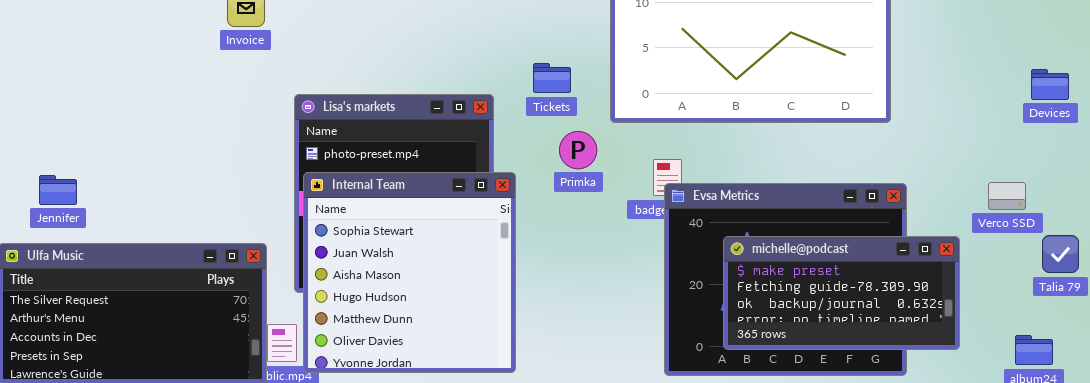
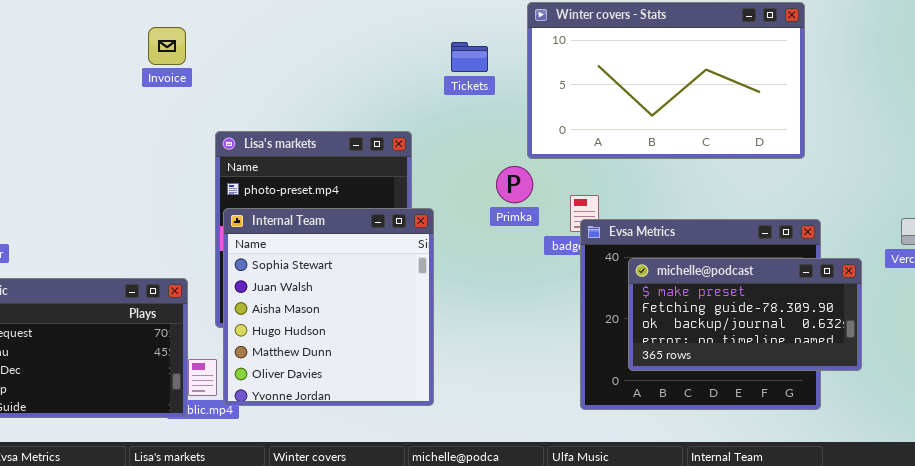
Tickets: [533,63,571,93] -> [451,42,488,72], moved
Primka: [559,131,597,169] -> [496,166,533,203], moved
michelle@podcast: [723,236,960,350] -> [628,258,862,371], moved

